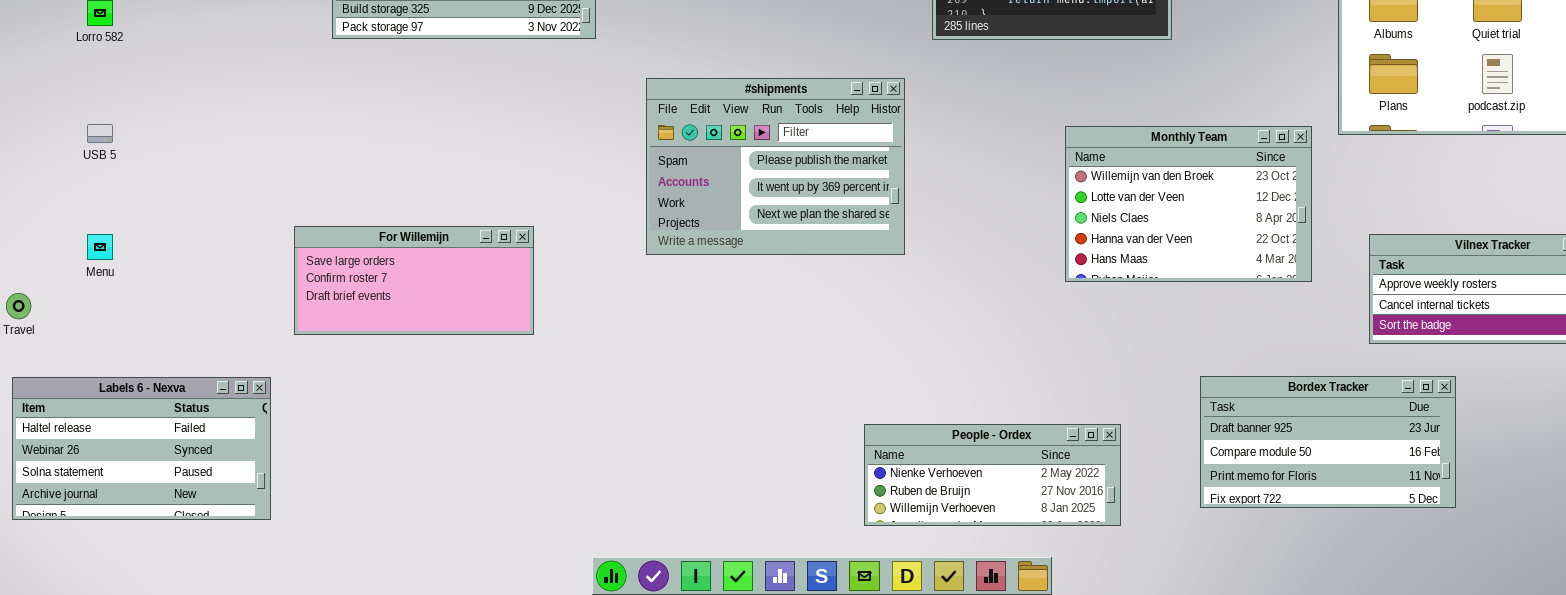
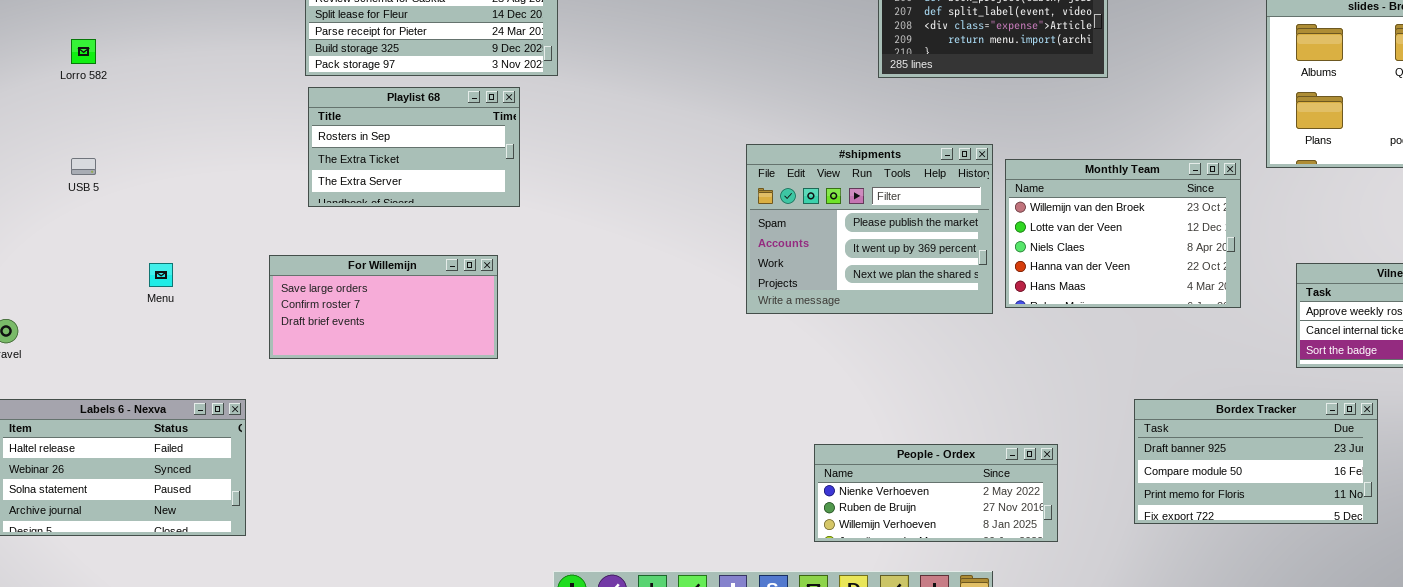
Playlist 68: none -> [308,87,520,207], opened
#shipments: [646,78,905,255] -> [746,144,993,314], moved
Menu: [87,234,113,260] -> [149,263,173,287], moved

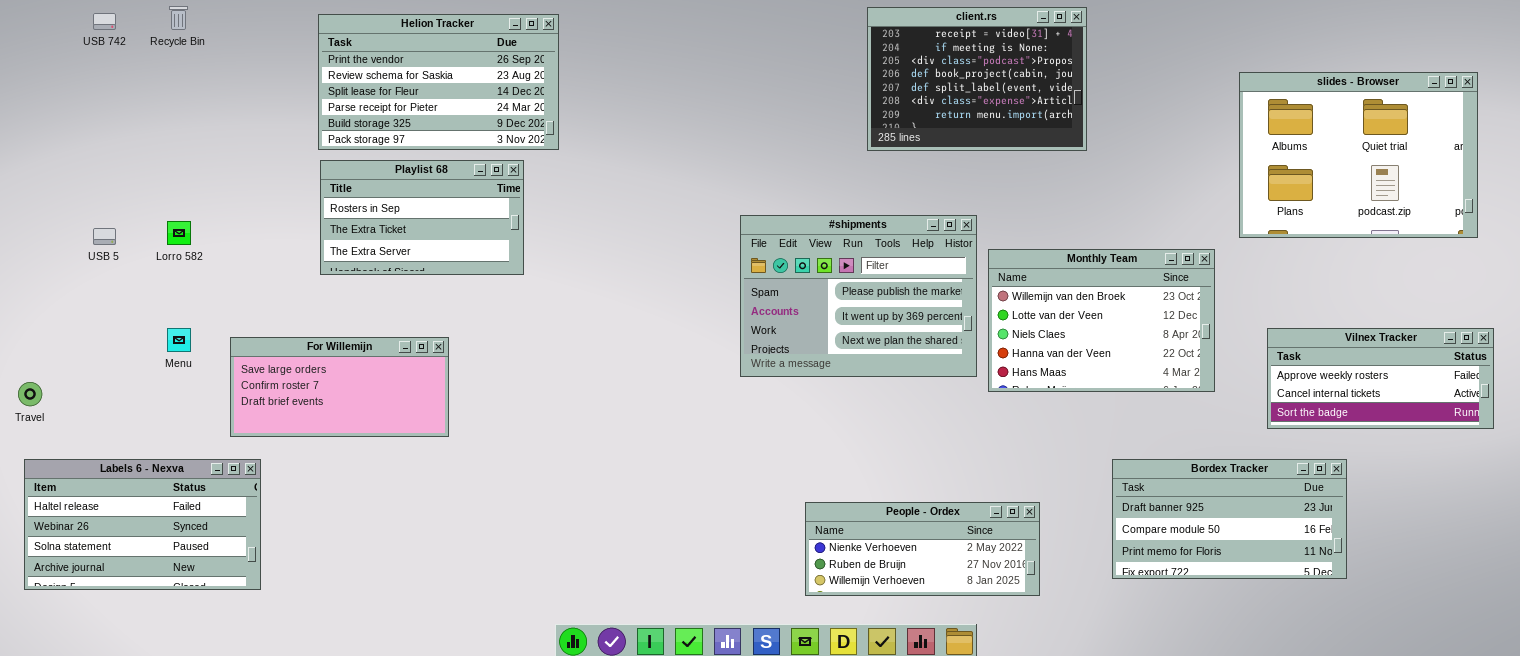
Lorro 582: [71,39,96,64] -> [167,221,191,245], moved
Monthly Team: [1005,159,1241,308] -> [988,249,1215,392], moved
For Willemijn: [269,255,498,359] -> [230,337,449,437], moved

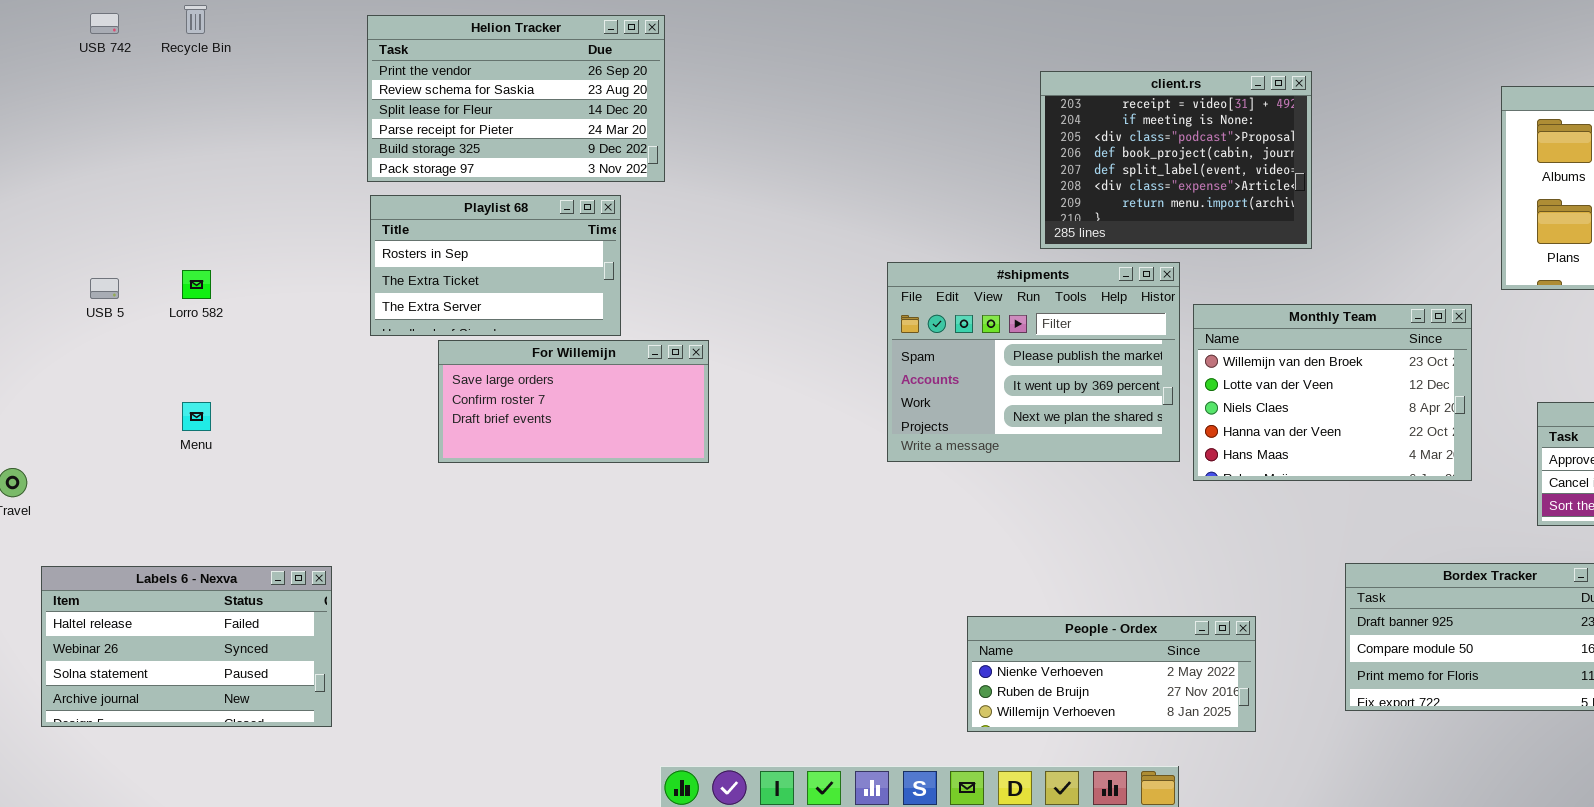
client.rs: [867,7,1087,151] -> [1040,71,1312,249], moved
For Willemijn: [230,337,449,437] -> [438,340,709,463], moved
Labels 6 - Nexva: [24,459,261,590] -> [41,566,332,727], moved

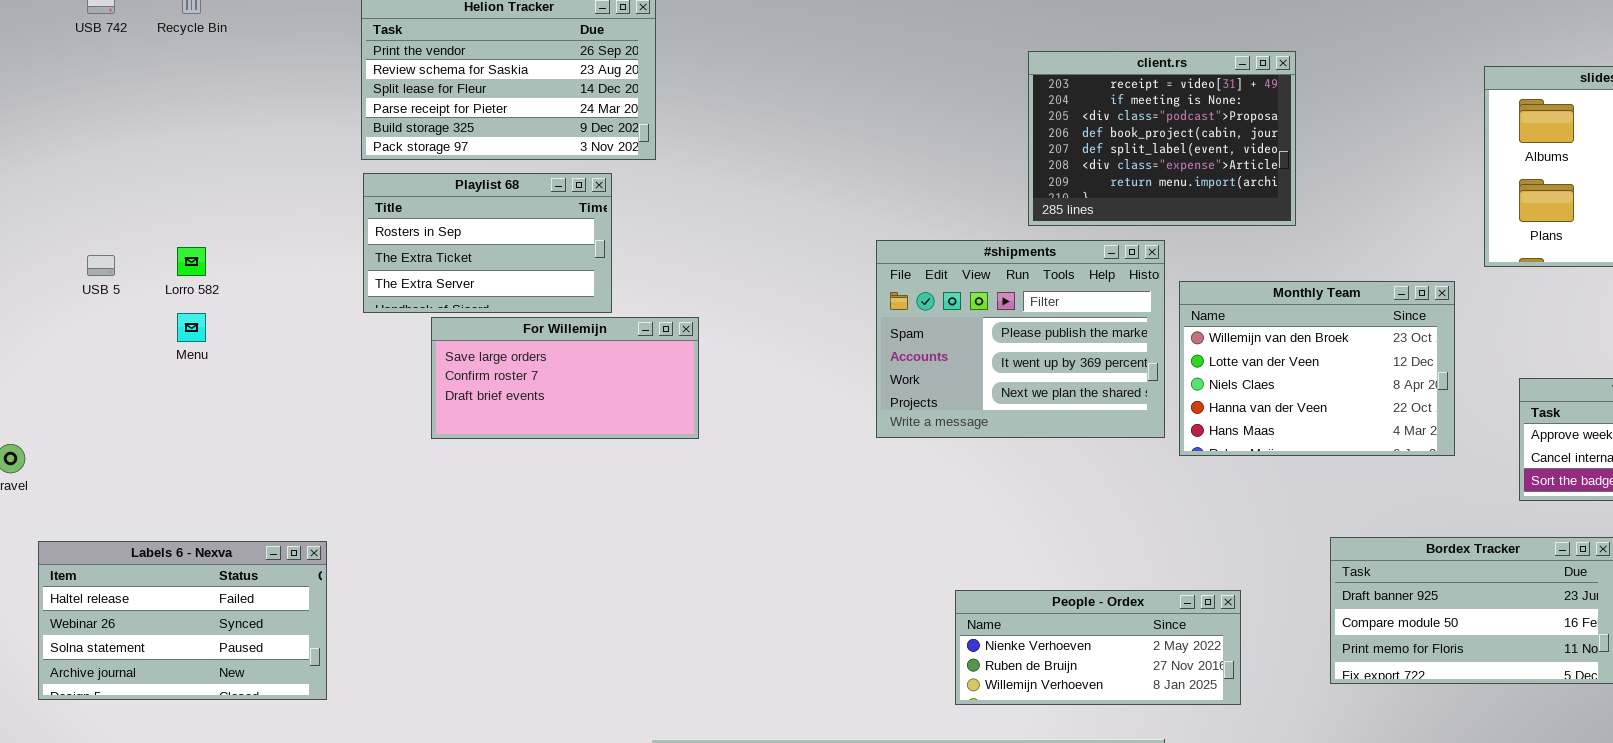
Menu: [182,402,211,431] -> [177,313,206,342], moved

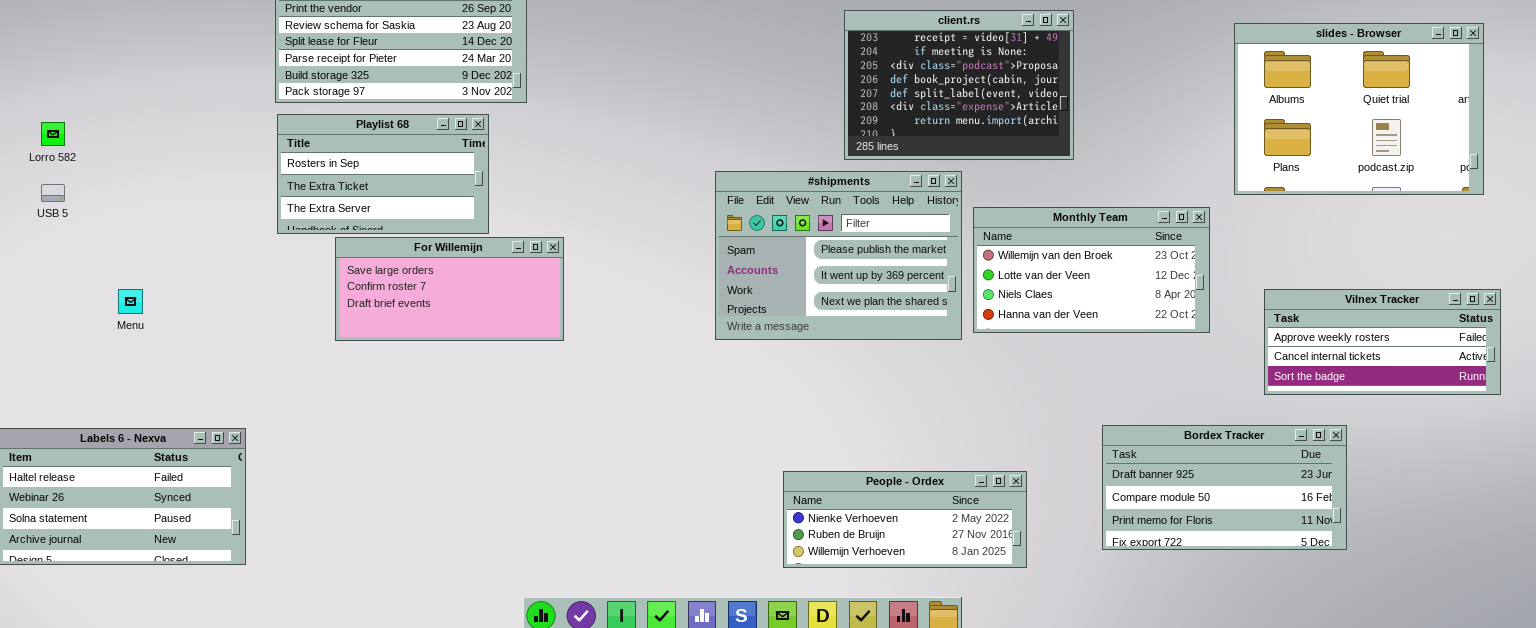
Lorro 582: [177,247,206,276] -> [41,122,65,146], moved
Monthly Team: [1179,281,1455,456] -> [973,207,1210,333], resized
Menu: [177,313,206,342] -> [118,289,143,314], moved

